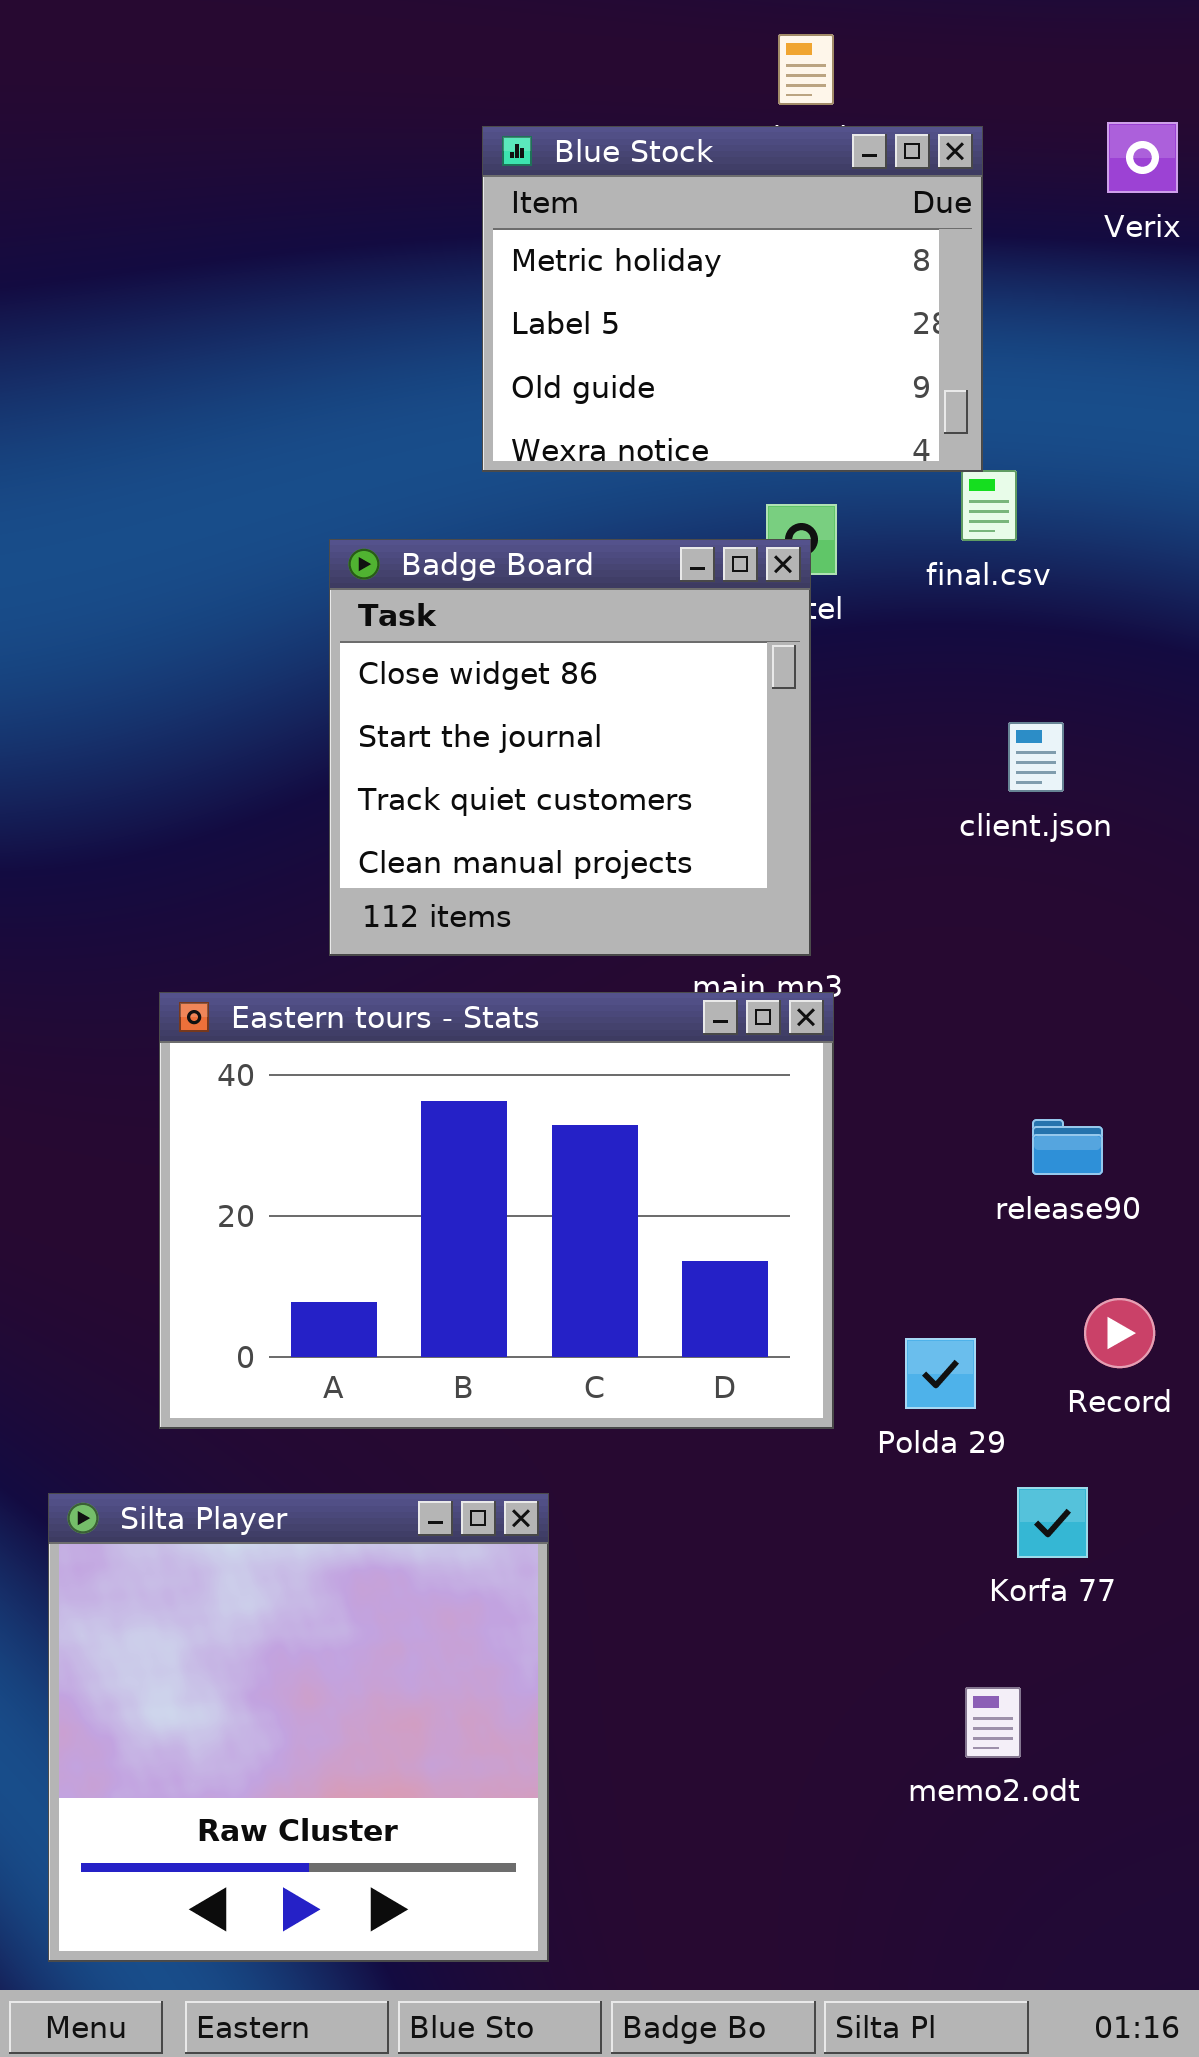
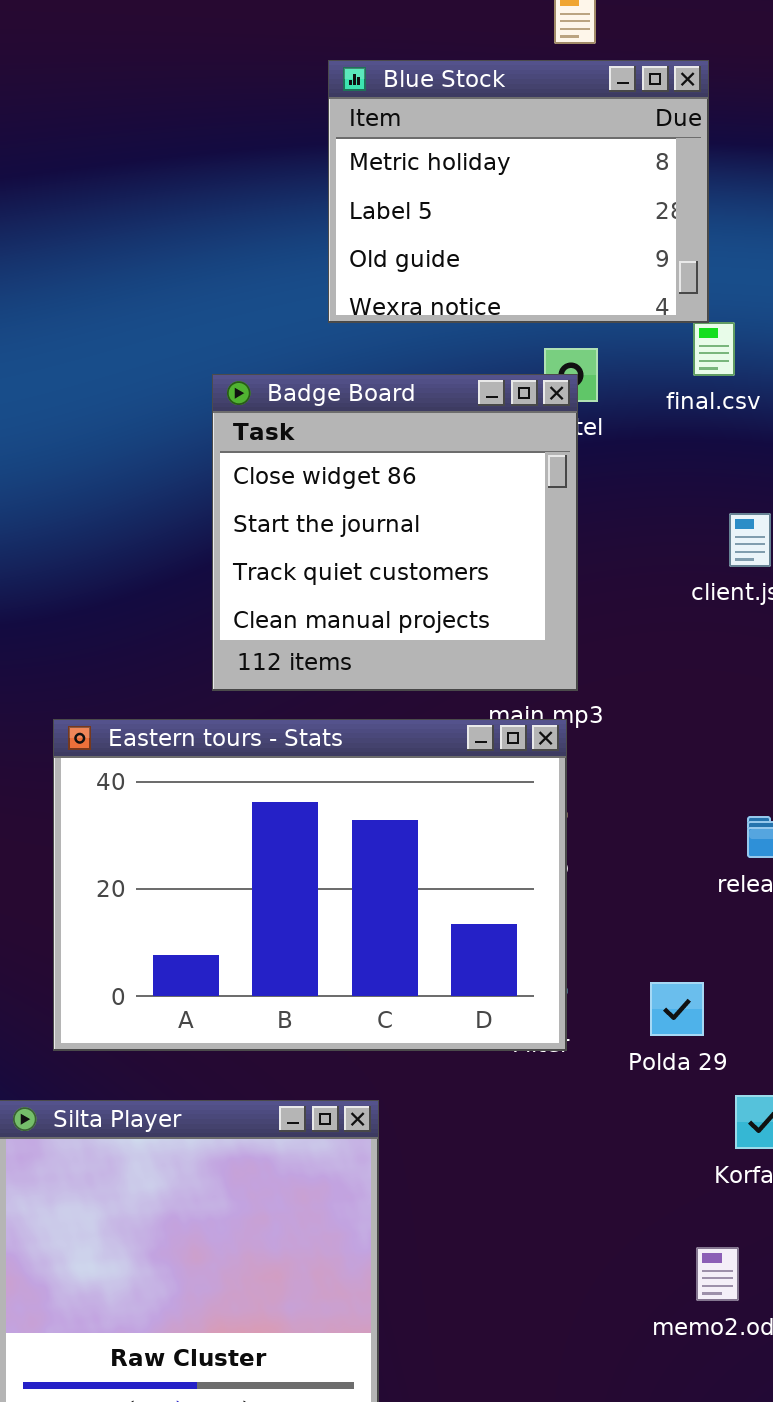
Eastern tours - Stats: [159,992,834,1429] -> [53,719,567,1051], moved

